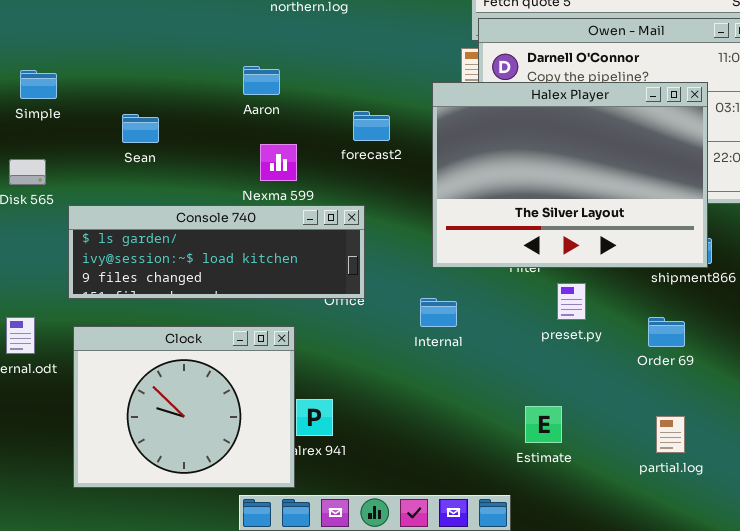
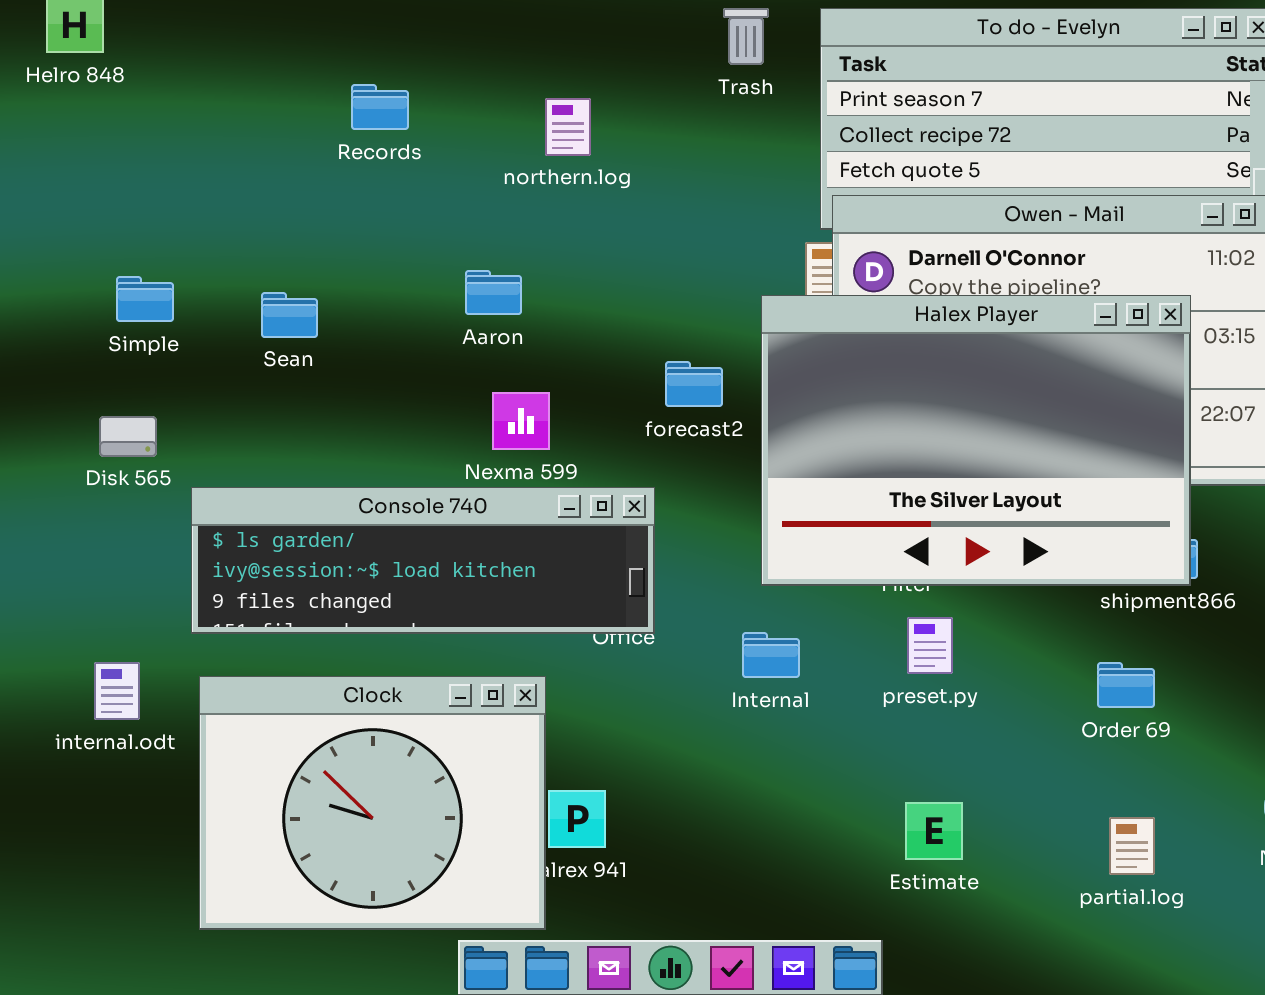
forecast2: [353,111,390,141] -> [665,361,723,407], moved
Sean: [122,114,159,143] -> [261,292,318,338], moved
preset.py: [557,283,586,320] -> [907,617,953,674], moved

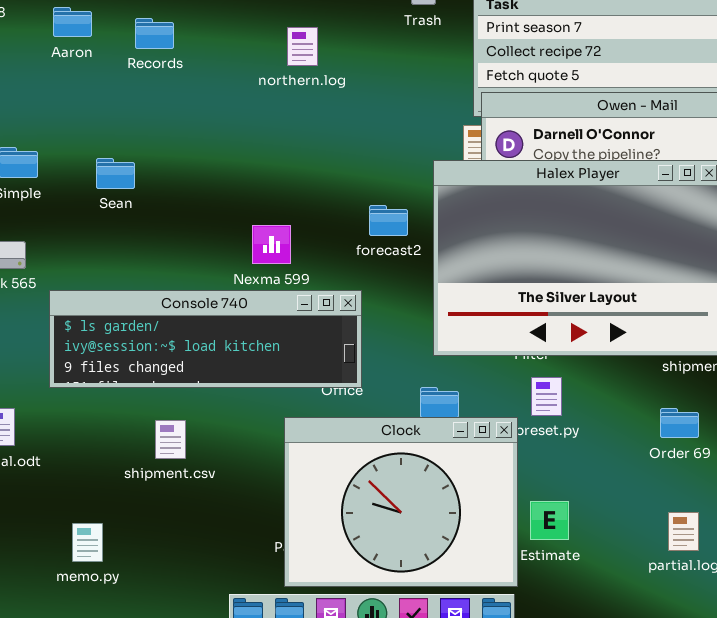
Records: [351,84,409,130] -> [135,18,174,49], moved
Aaron: [465,270,522,315] -> [53,7,92,37], moved
Clock: [199,676,546,930] -> [284,417,518,587], moved

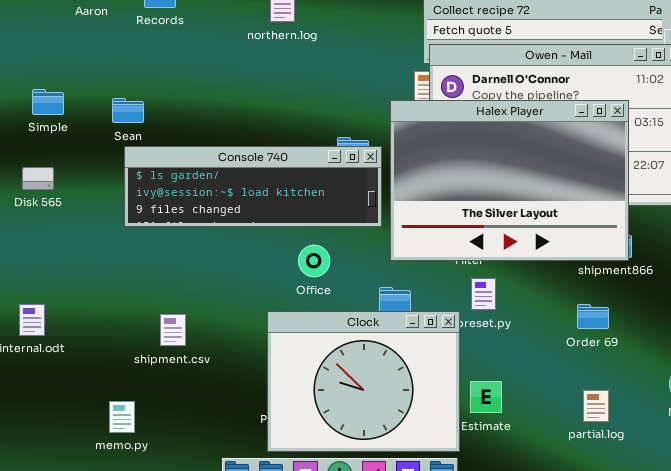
Console 740: [49,290,362,388] -> [124,146,382,227], moved
memo.py: [72,523,103,562] -> [109,401,135,433], moved

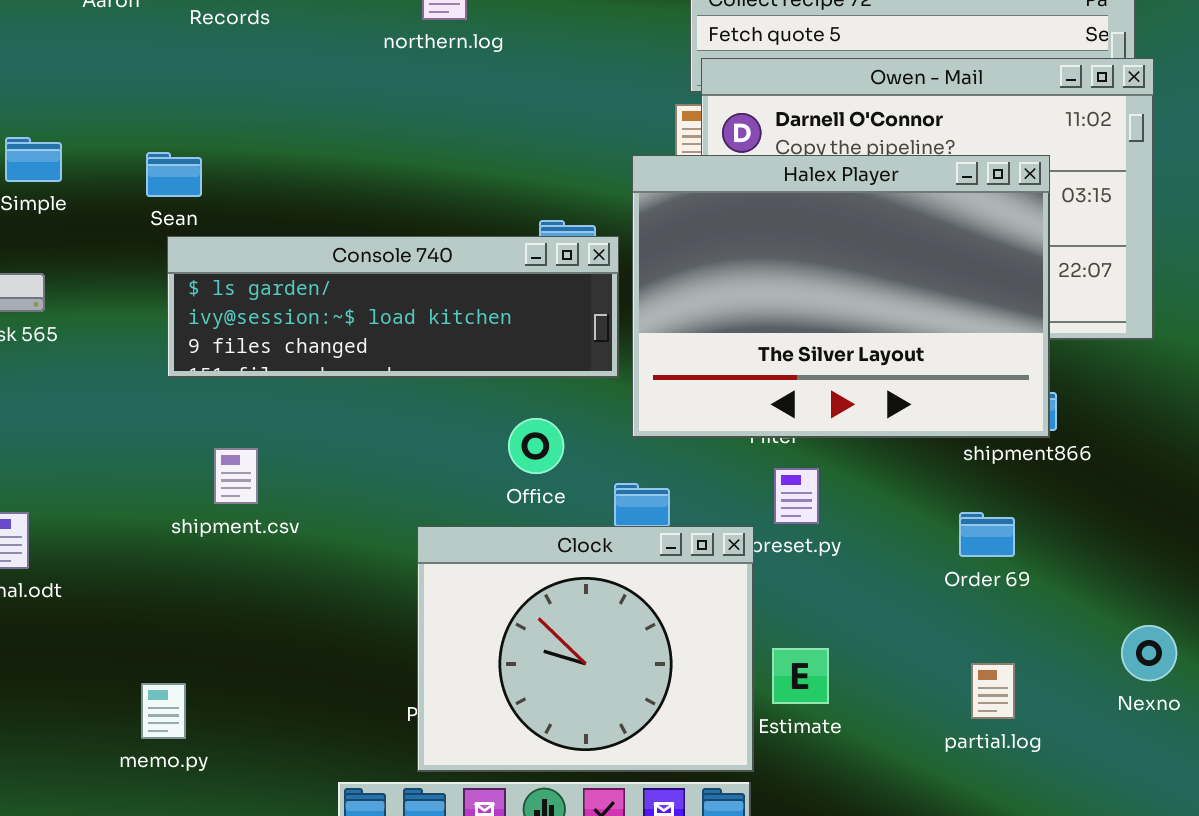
Office: [298,245,330,277] -> [508,418,564,474], moved
shipment.csv: [160,314,186,346] -> [214,448,258,504], moved

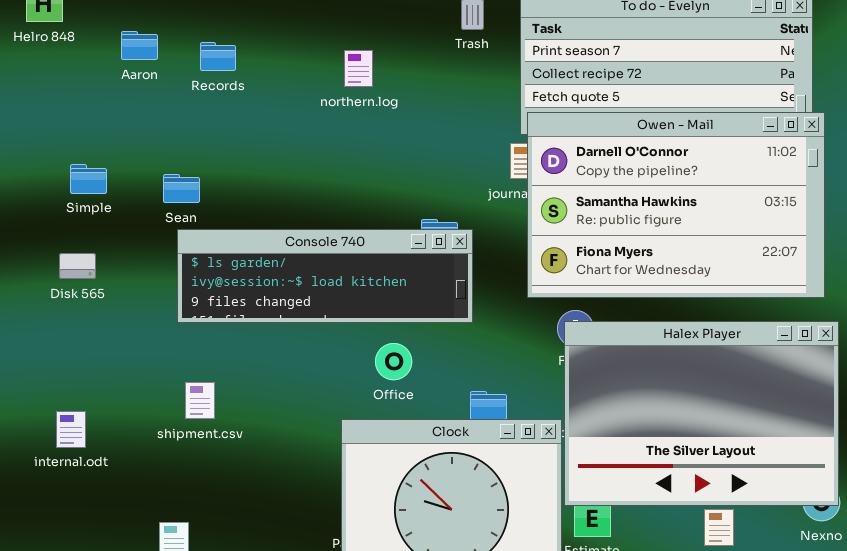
Halex Player: [632,155,1050,438] -> [564,321,839,506], moved
Office: [508,418,564,474] -> [375,343,412,380], moved
shipment.csv: [214,448,258,504] -> [185,382,215,419], moved

